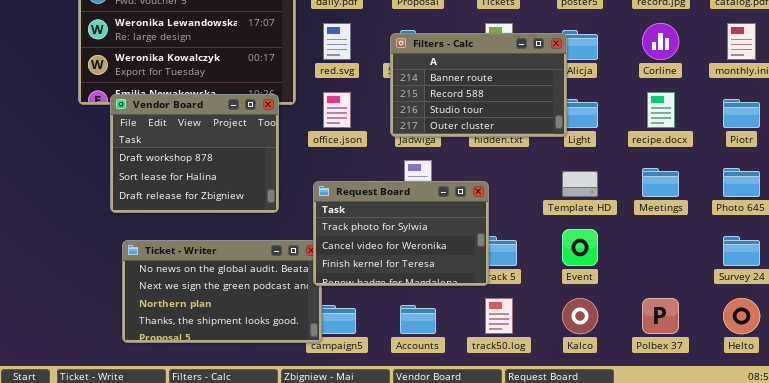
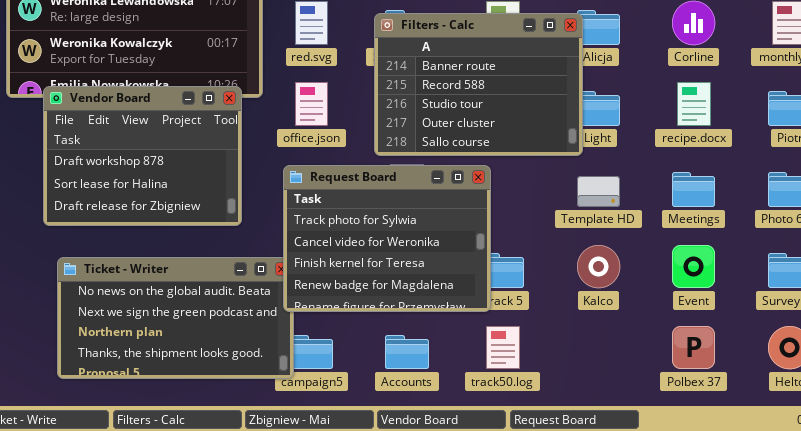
Filters - Calc: [390,33,567,137] -> [374,13,583,156], resized
Request Board: [313,181,489,286] -> [283,165,491,312], resized
Event: [562,229,598,266] -> [672,245,715,288], moved
Kalco: [562,298,598,334] -> [577,245,620,288], moved

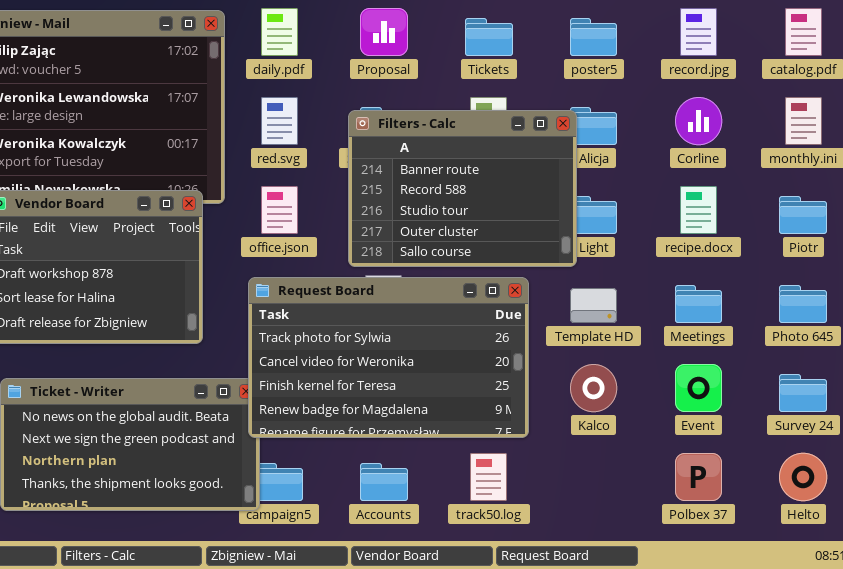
Request Board: [283,165,491,312] -> [248,277,529,438], resized

